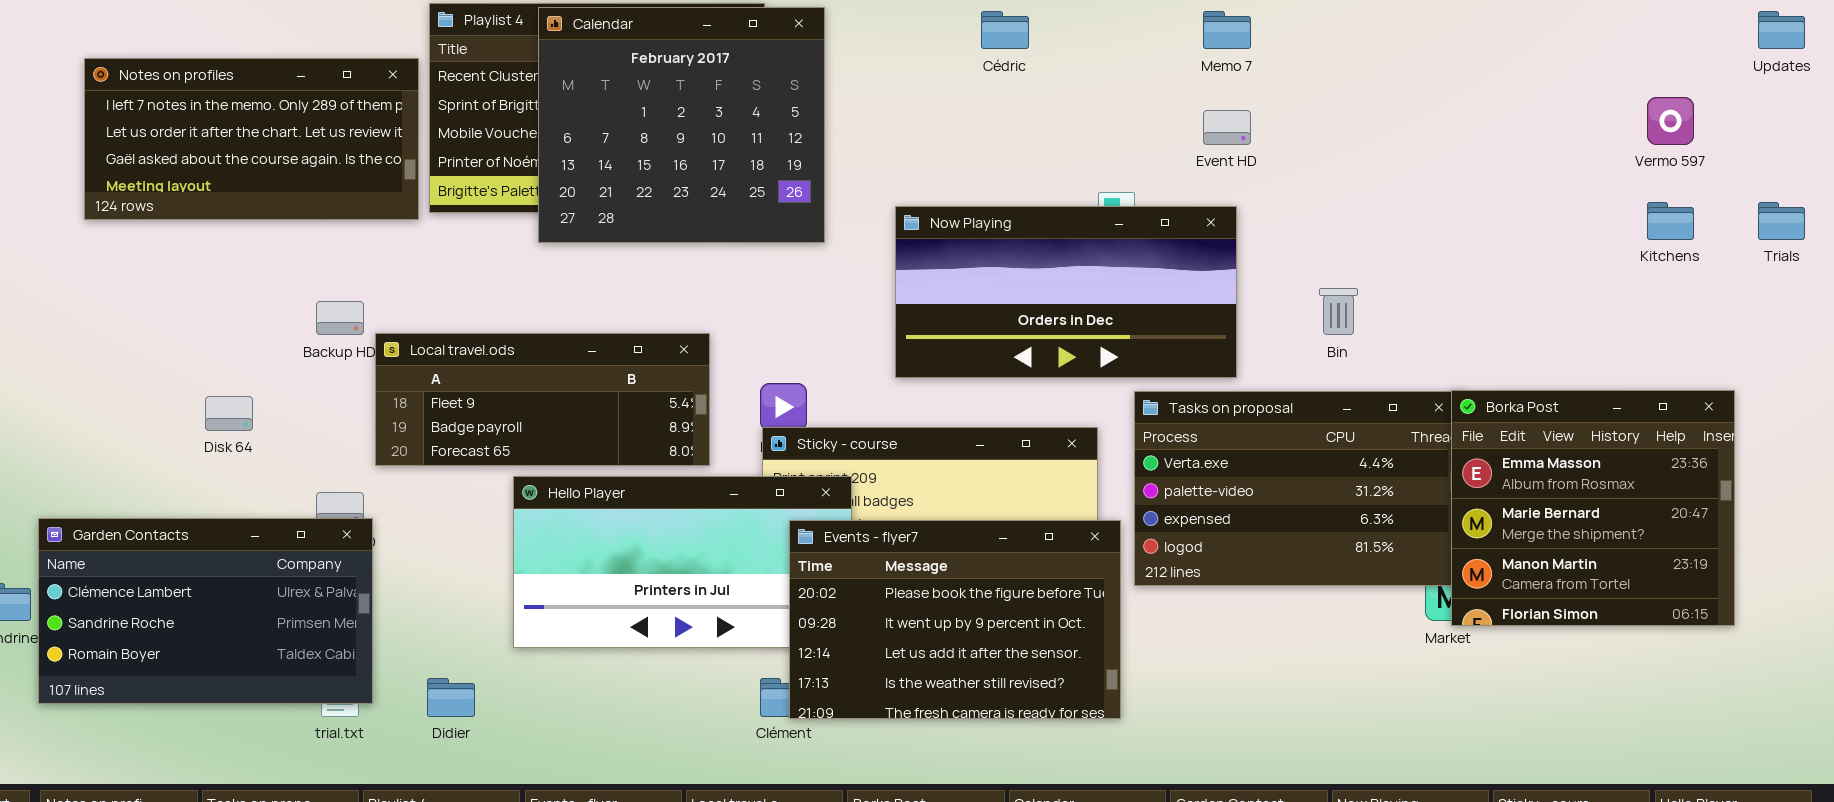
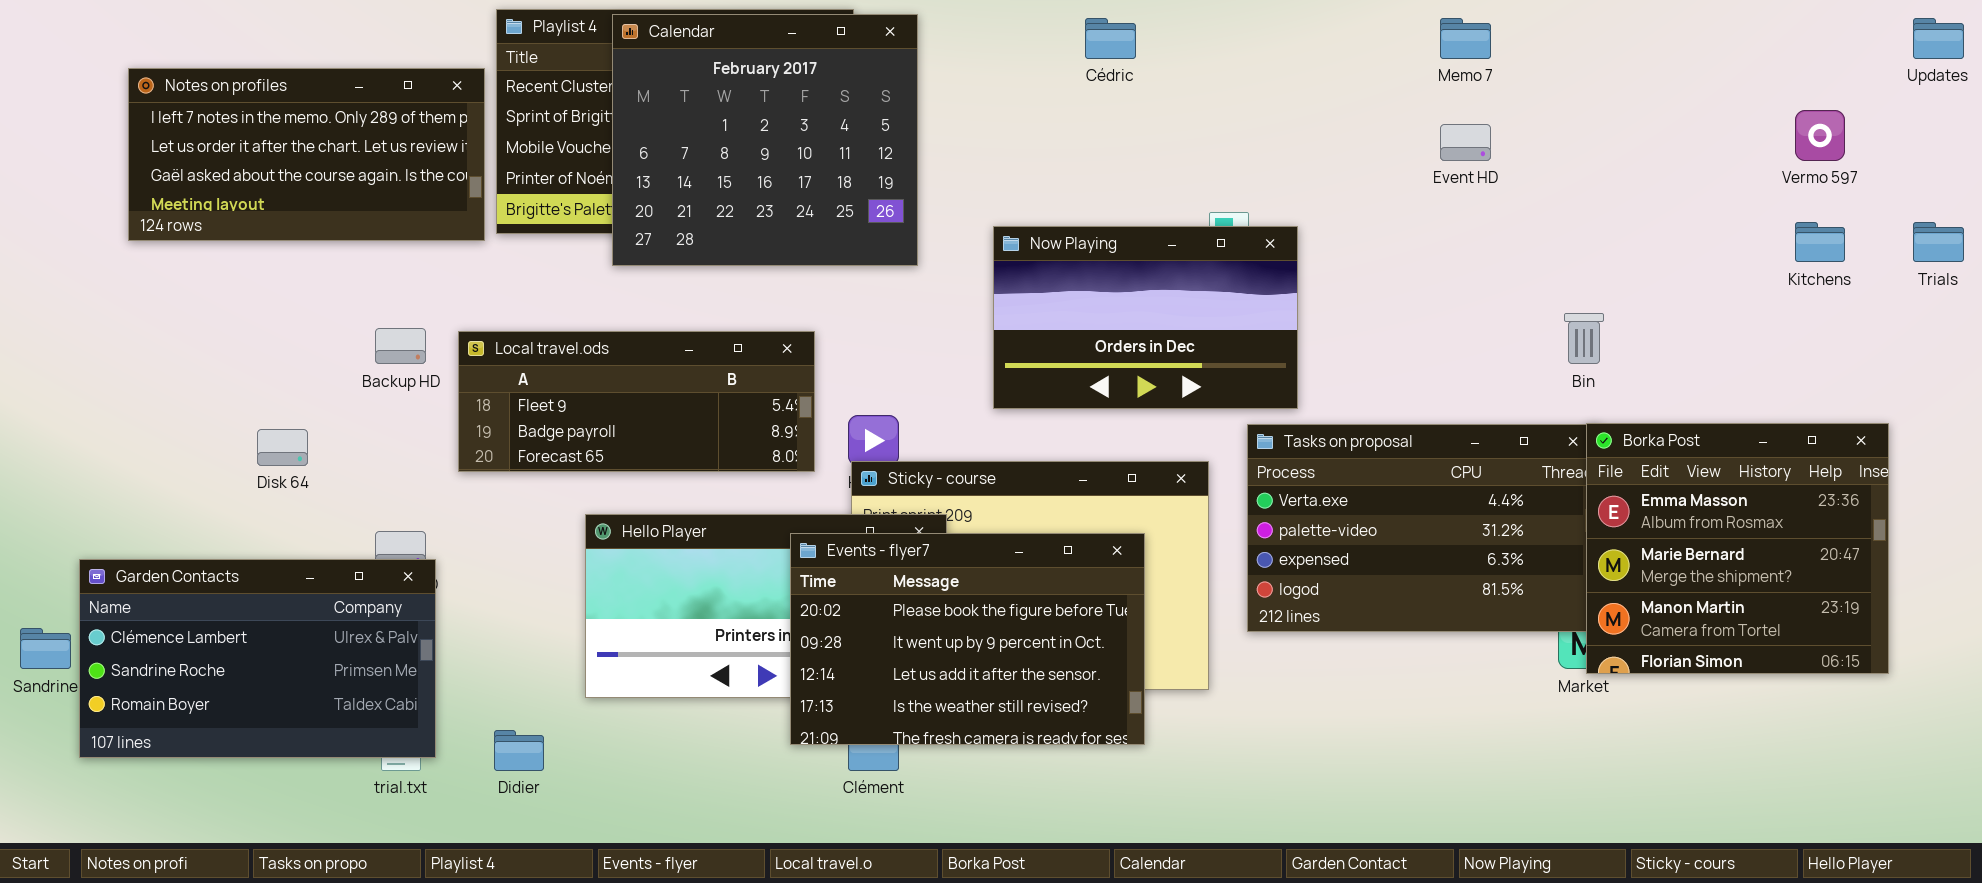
Memo 7: [1203,11,1251,49] -> [1440,18,1491,59], moved
Event HD: [1203,110,1251,145] -> [1440,124,1491,161], moved
Now Playing: [895,206,1237,378] -> [993,226,1298,409], resized
Bin: [1319,288,1358,335] -> [1564,313,1604,364], moved
Local travel.ods: [375,333,710,466] -> [458,331,815,472], moved
Events - flyer7: [789,520,1121,719] -> [790,533,1145,745], moved

